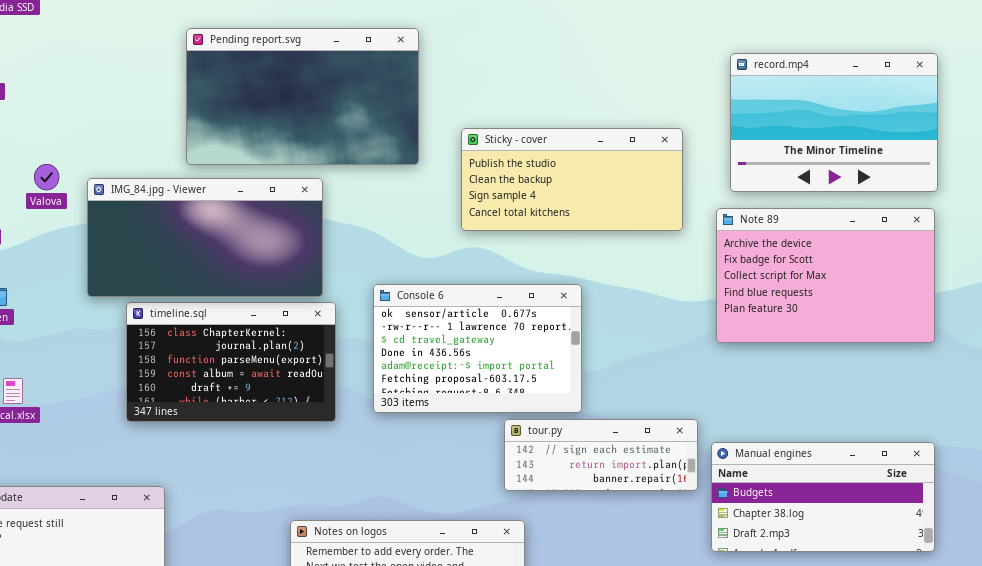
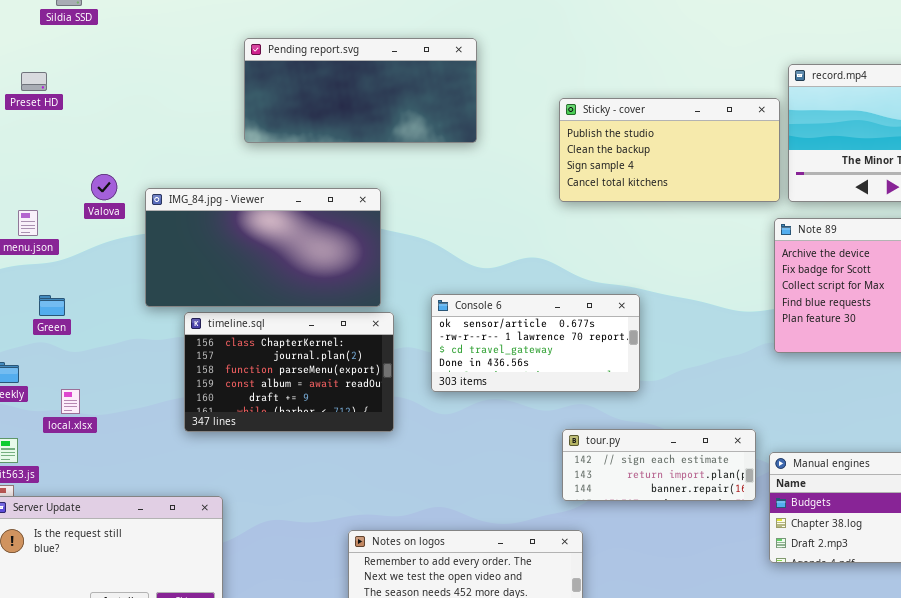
Pending report.svg: [186,28,419,165] -> [244,38,477,143], resized
Sticky - cover: [461,128,683,231] -> [559,98,780,202], moved
Console 6: [373,284,582,413] -> [431,294,640,392], resized

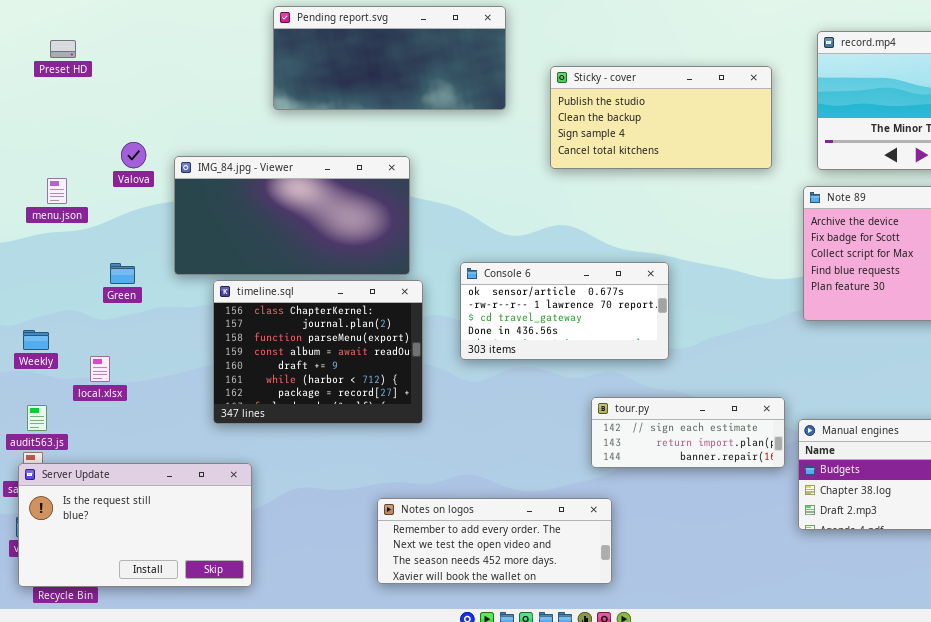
Sticky - cover: [559,98,780,202] -> [550,66,772,169], moved
Green: [39,295,65,316] -> [110,263,135,284], moved
timeline.sql: [184,312,394,432] -> [213,280,423,424], resized

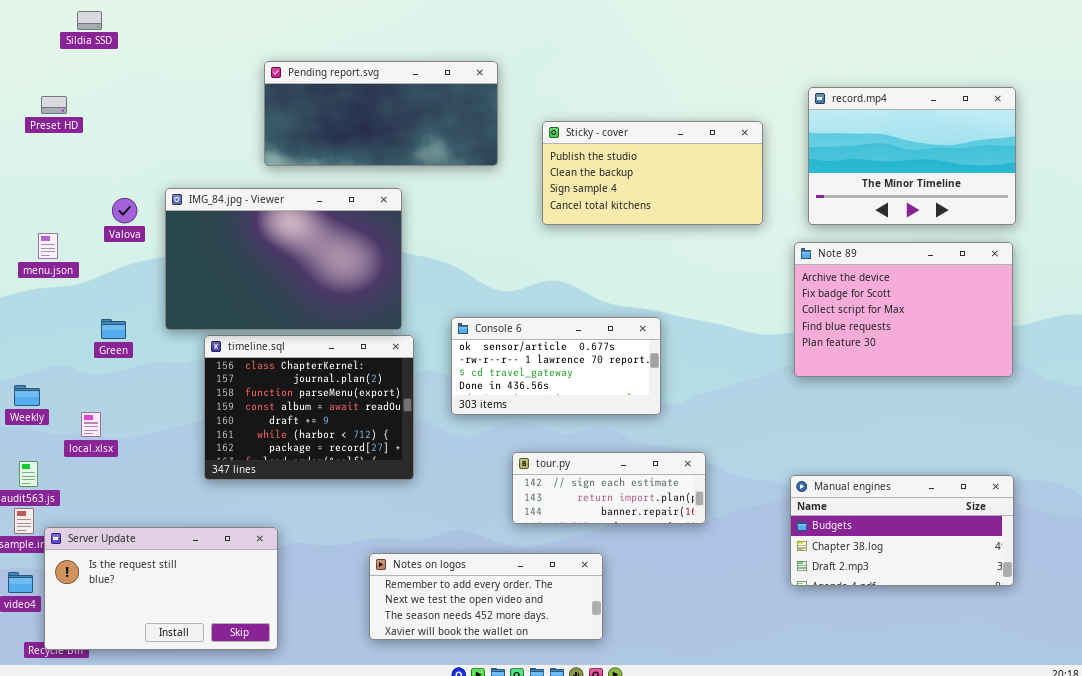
IMG_84.jpg - Viewer: [174,156,410,275] -> [165,188,402,330], resized
tour.py: [591,397,785,468] -> [512,452,706,524], moved
Server Update: [18,463,252,587] -> [44,527,278,650], moved

